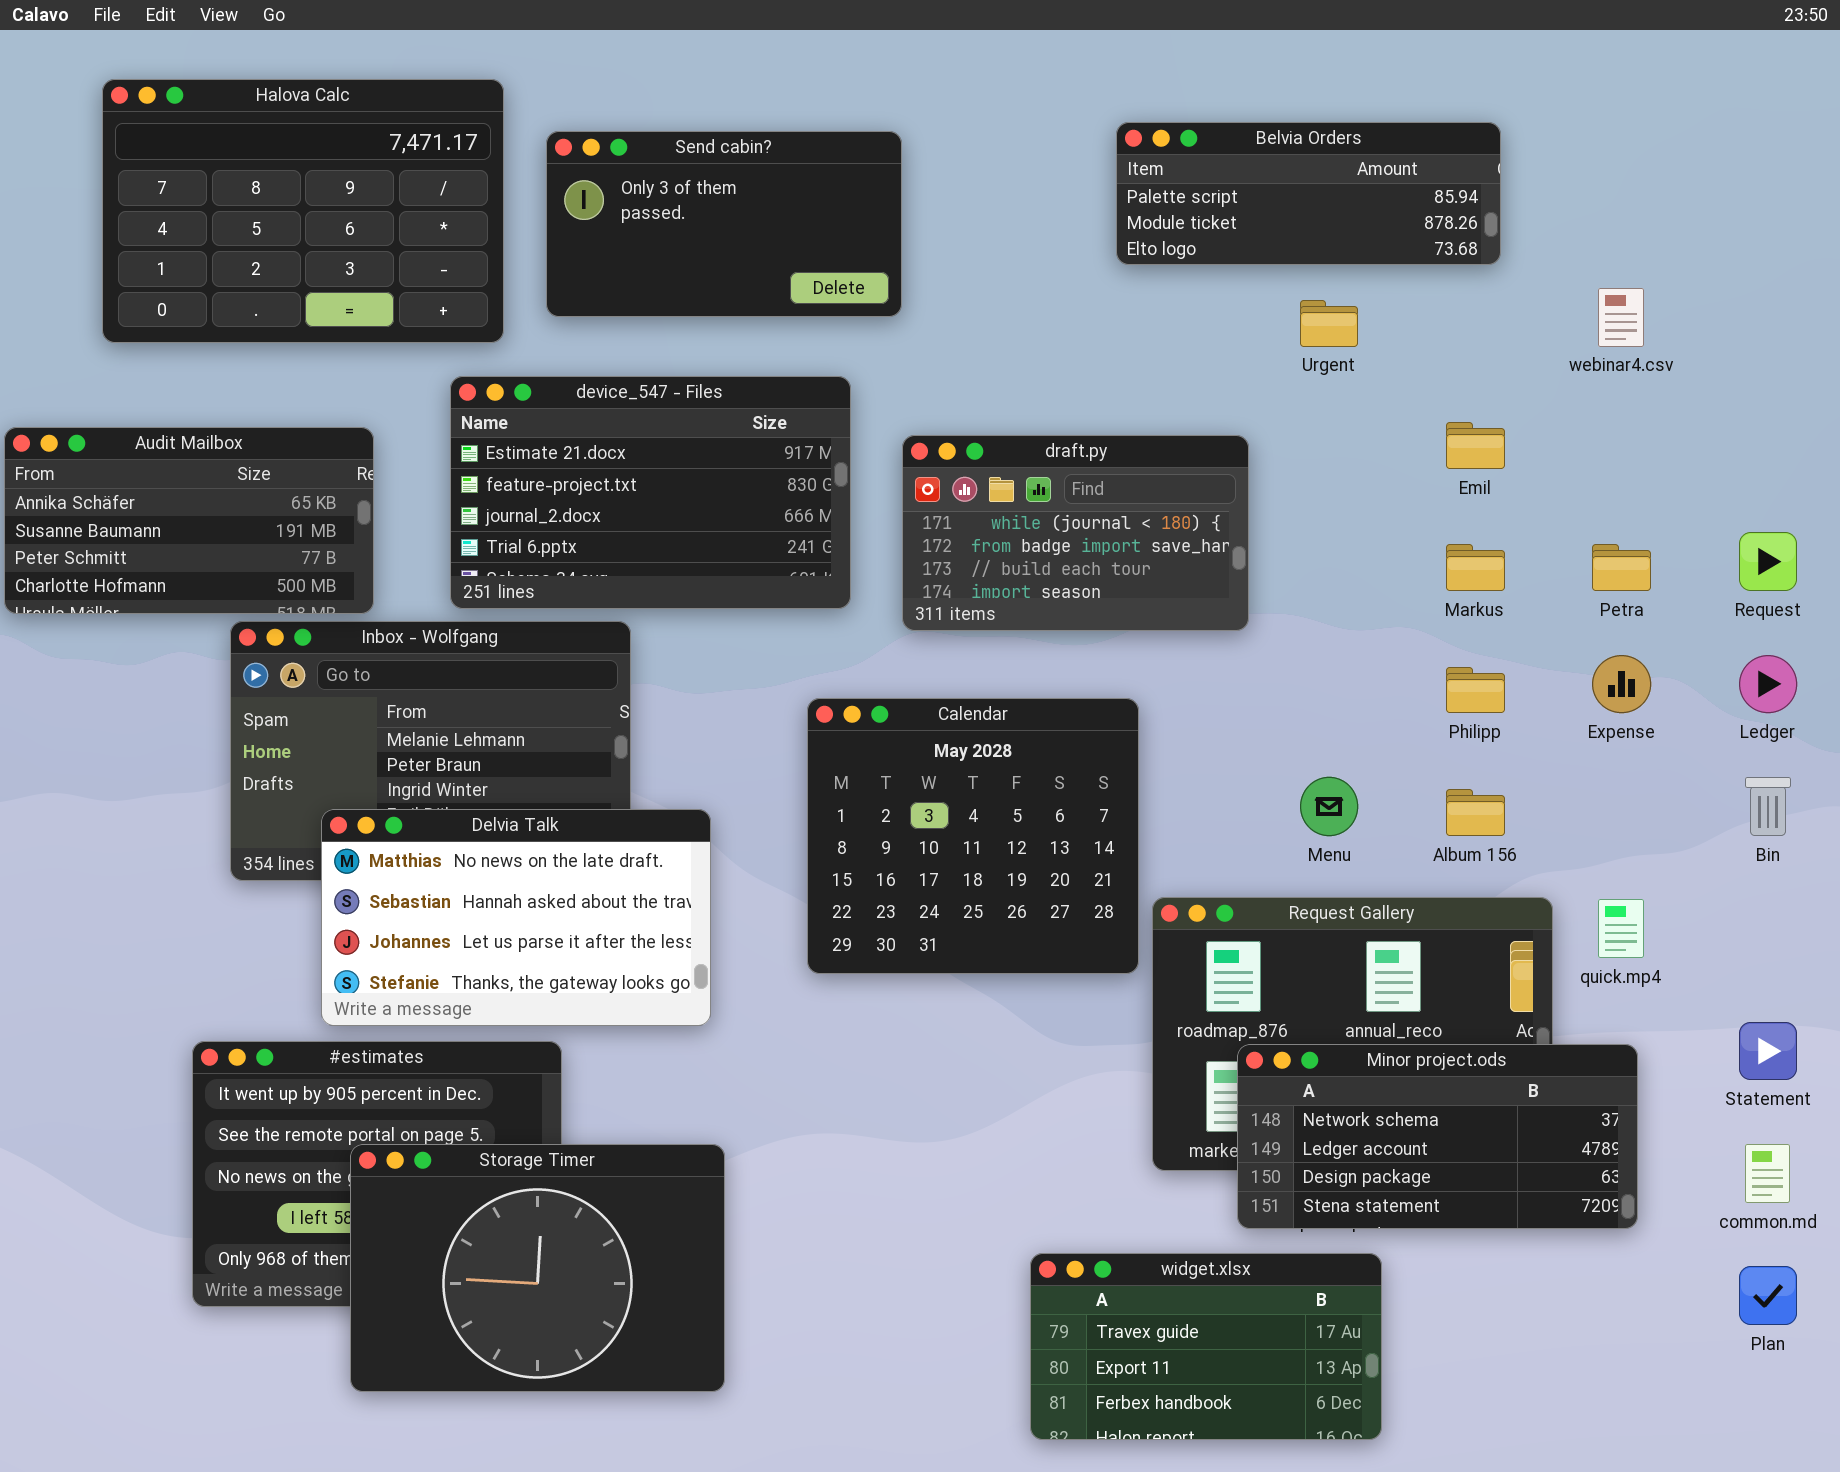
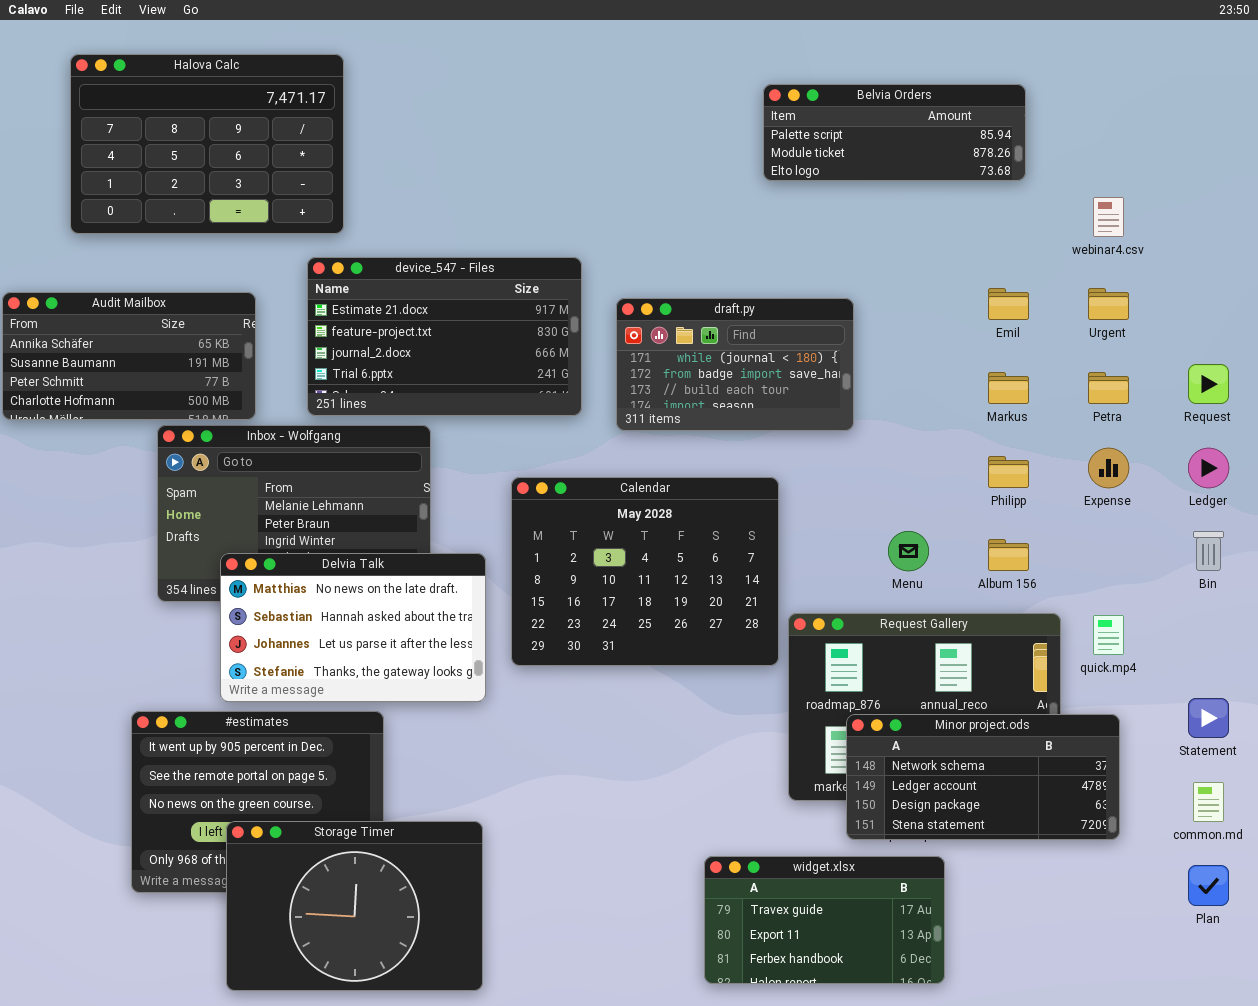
Send cabin?: [546,131,902,317] -> none, closed
Urgent: [1300,300,1358,347] -> [1088,288,1129,320], moved
Calendar: [807,698,1139,974] -> [511,477,779,666], resized
Storage Timer: [350,1144,725,1392] -> [226,821,483,991], moved

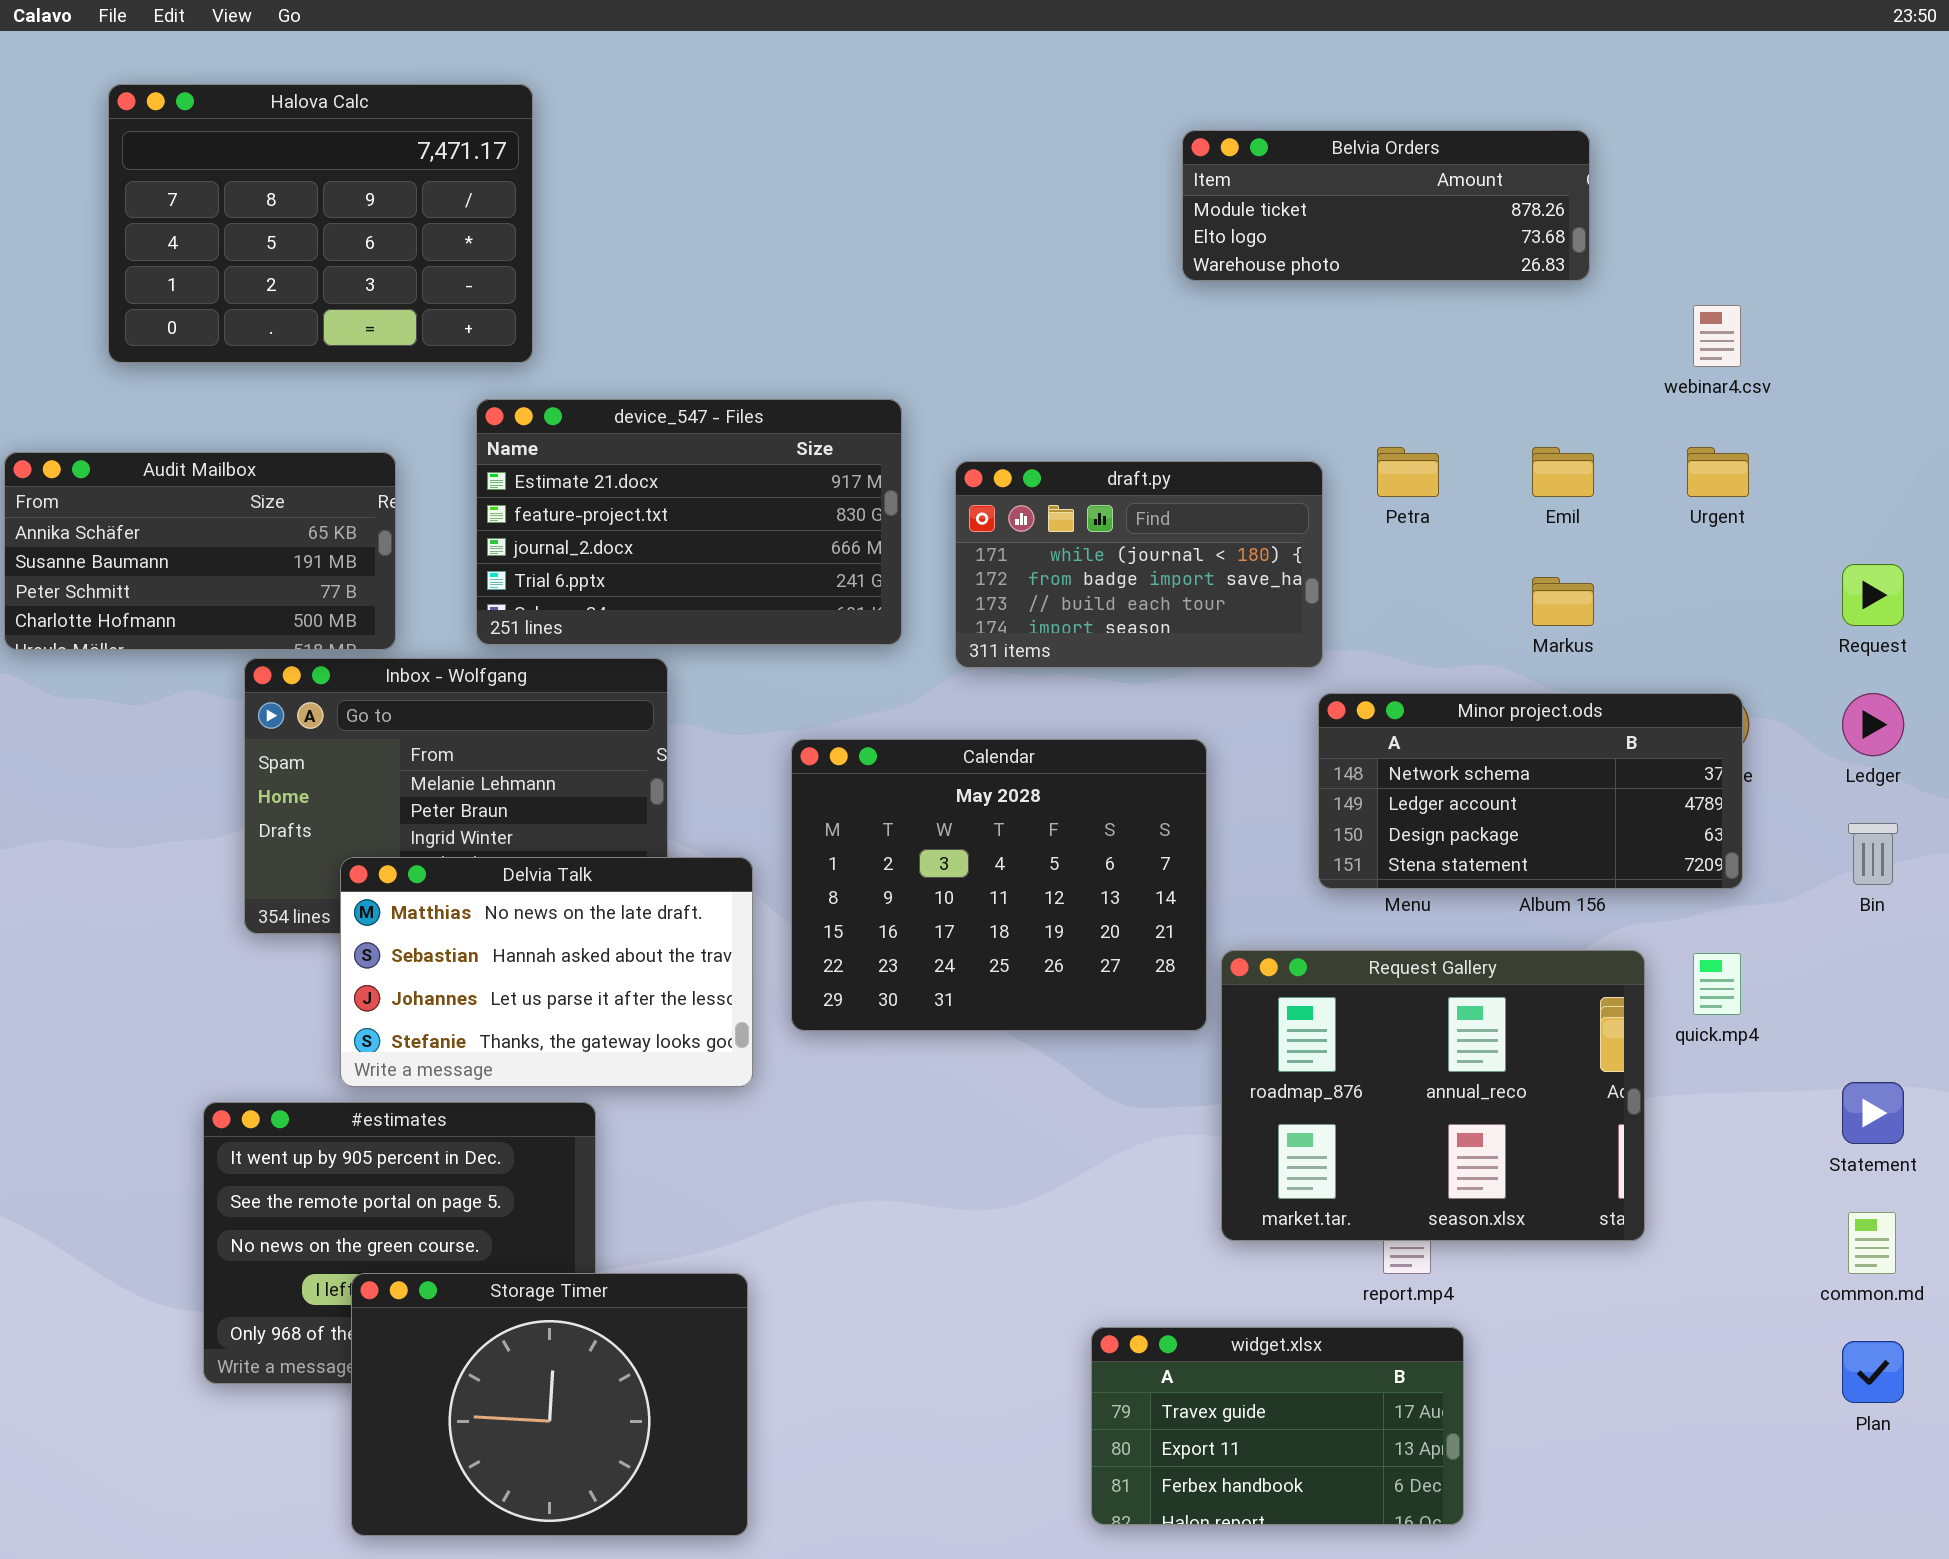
Belvia Orders: [763,84,1026,181] -> [1182,130,1590,281], scrolled down 1 row
Petra: [1088,372,1129,404] -> [1377,447,1439,497], moved
Minor project.ods: [846,714,1120,840] -> [1318,693,1743,889], moved

